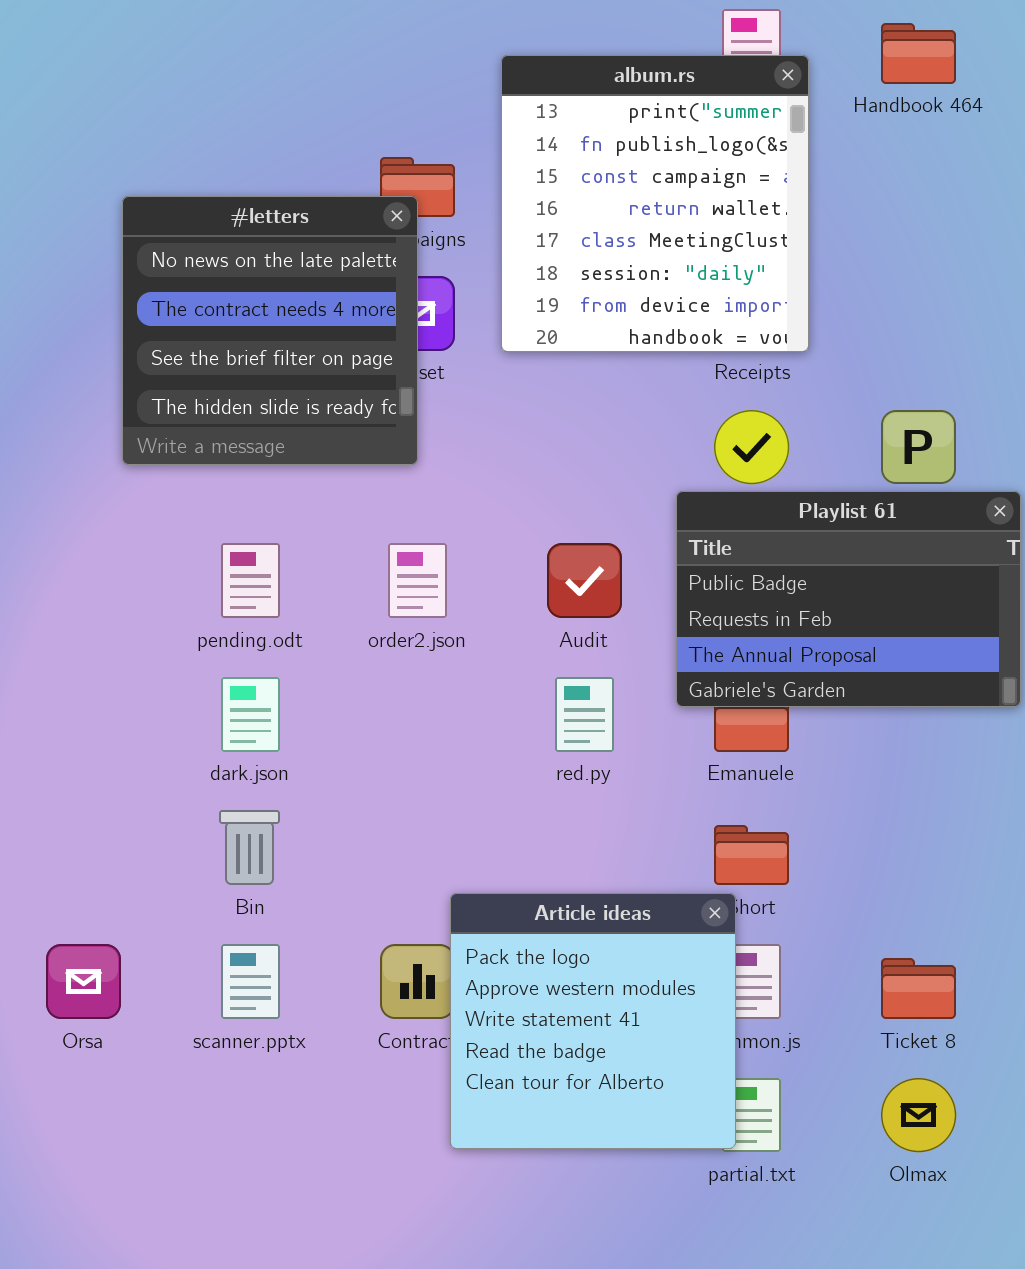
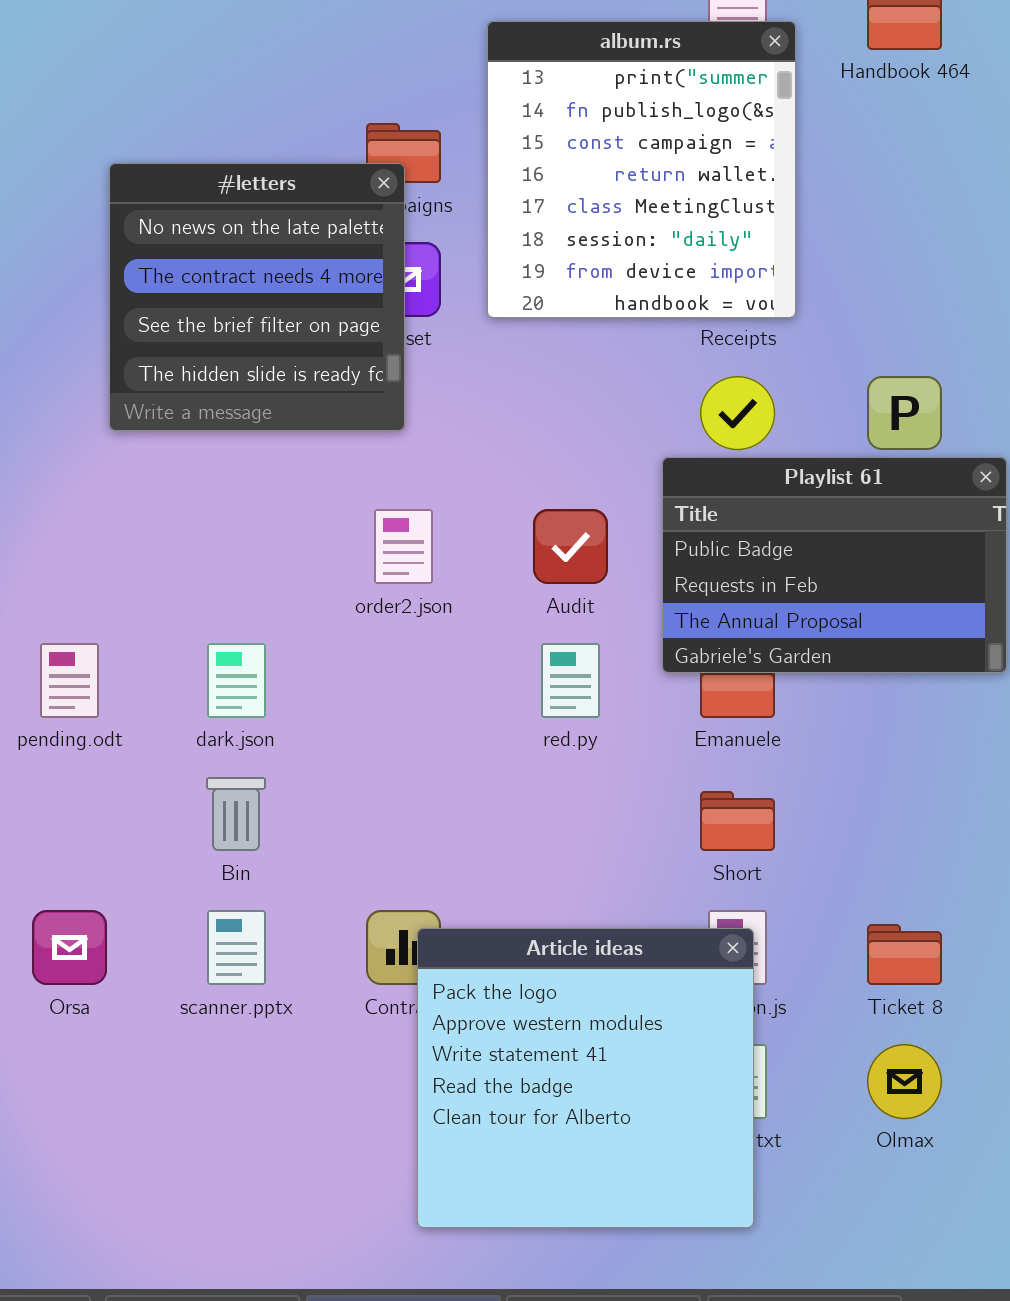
pending.odt: [221,543,280,618] -> [40,643,99,718], moved
Article ideas: [450,893,736,1149] -> [417,928,754,1228], moved, resized

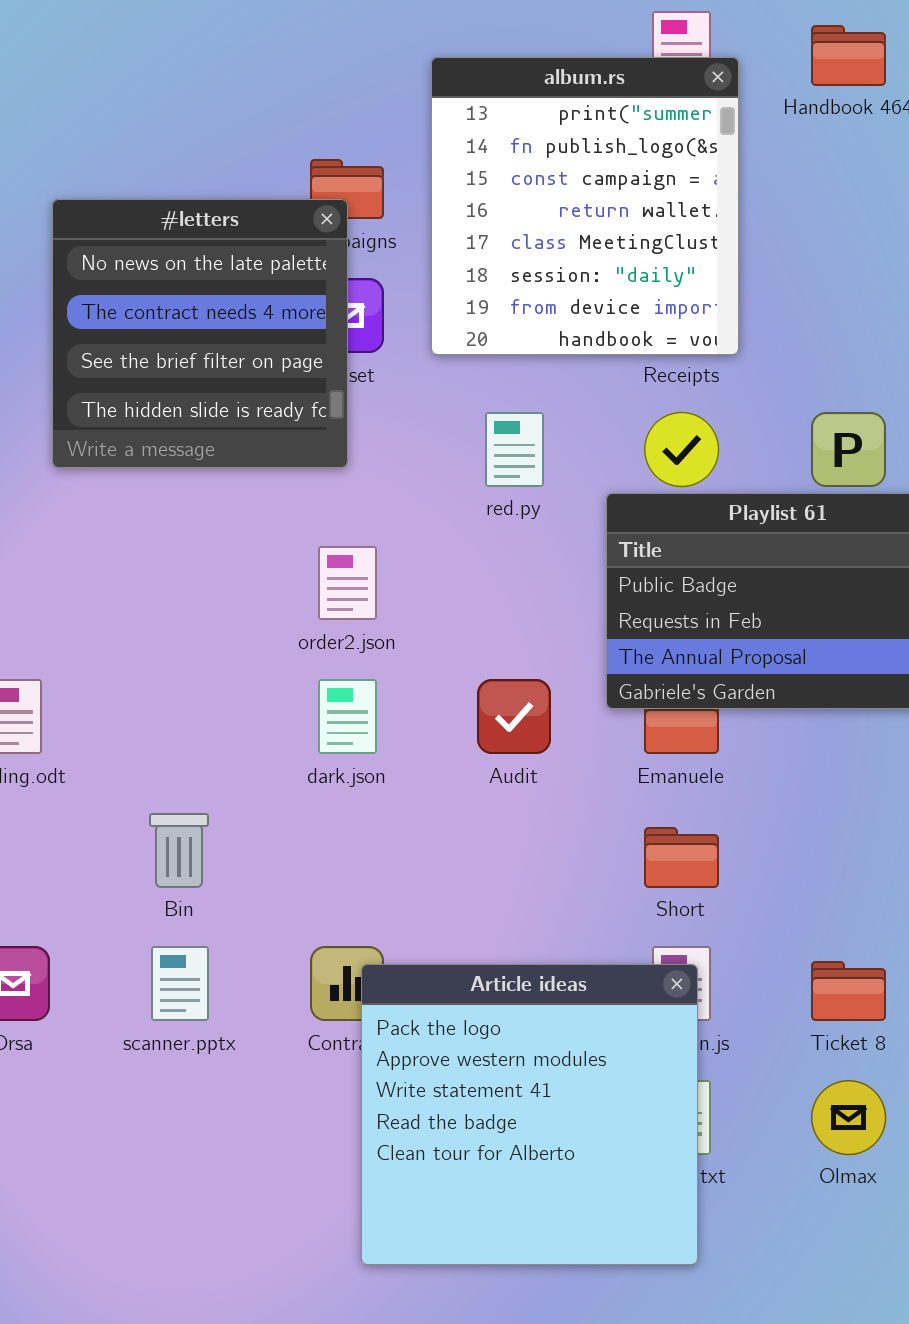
Audit: [533,509,608,584] -> [477,679,551,754], moved
dark.json: [207,643,266,718] -> [318,679,377,754], moved
red.py: [541,643,600,718] -> [485,412,544,487], moved

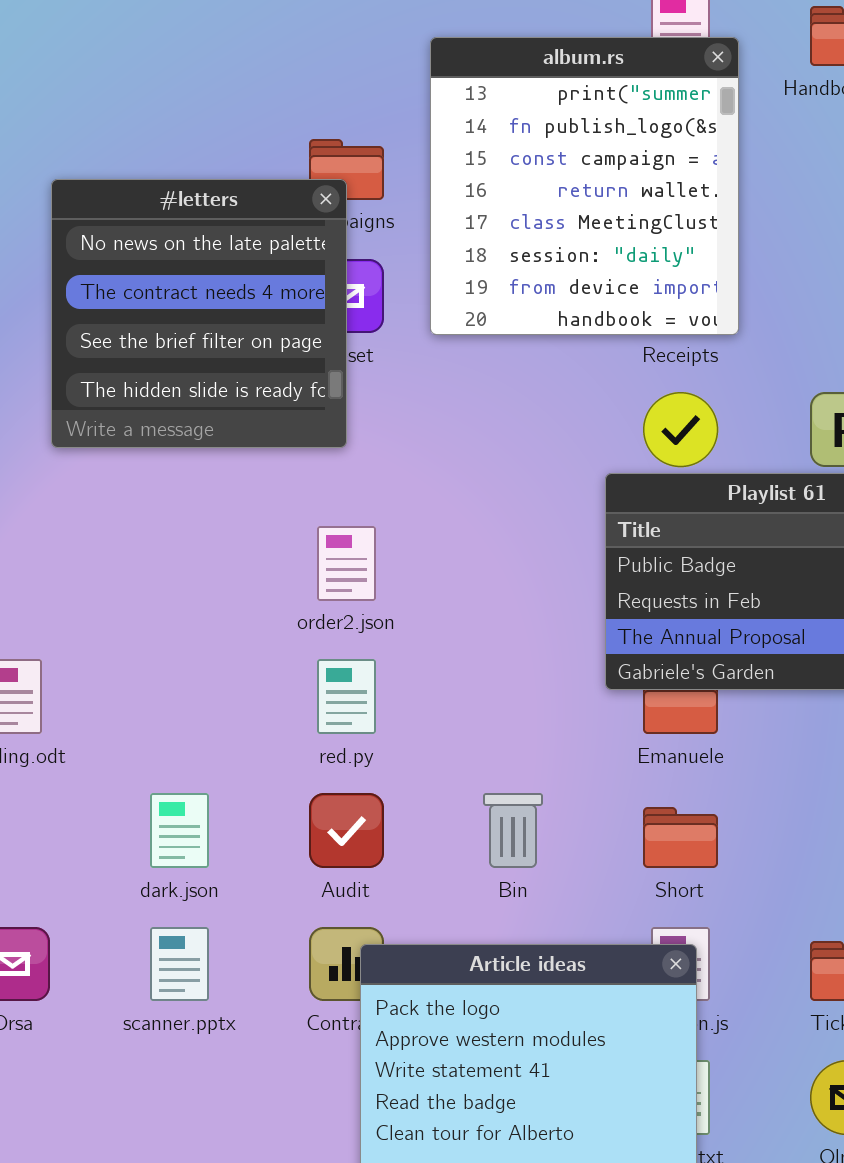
red.py: [485,412,544,487] -> [317,659,376,734], moved
dark.json: [318,679,377,754] -> [150,793,209,868], moved
Audit: [477,679,551,754] -> [309,793,384,868], moved
Bin: [149,813,209,888] -> [483,793,543,868], moved

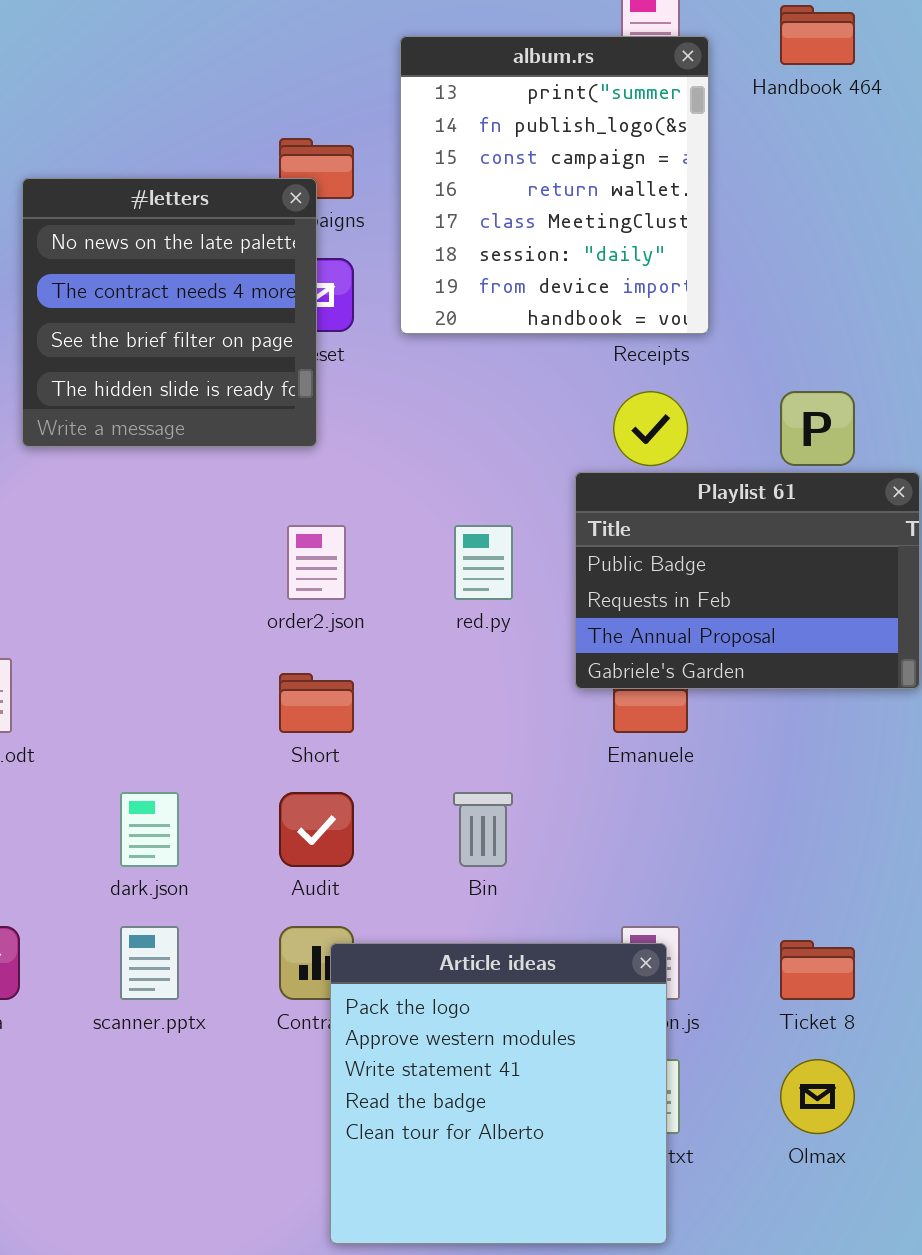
red.py: [317,659,376,734] -> [454,525,513,600], moved
Short: [643,807,718,868] -> [279,673,354,733], moved

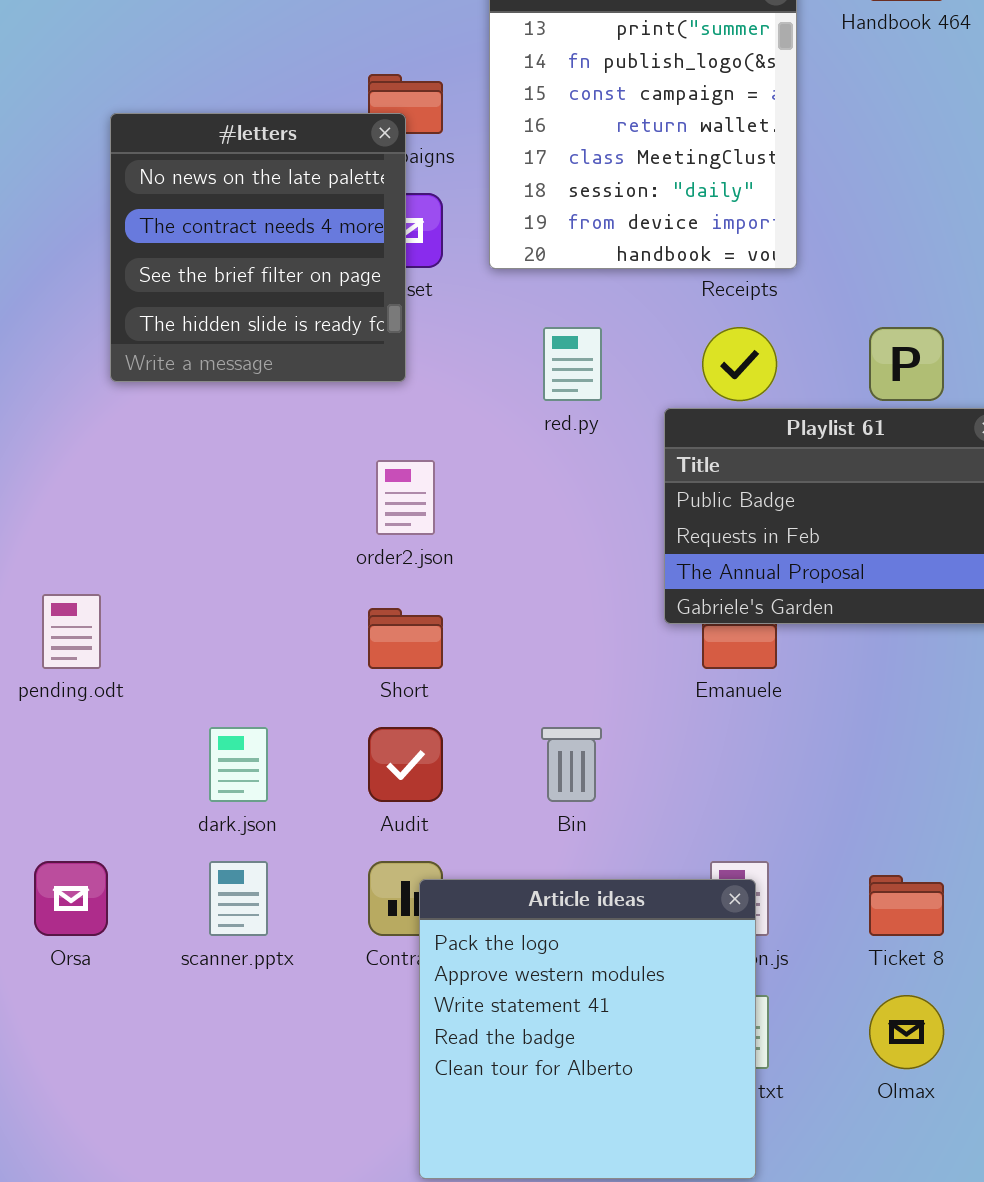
red.py: [454,525,513,600] -> [543,327,602,401], moved

